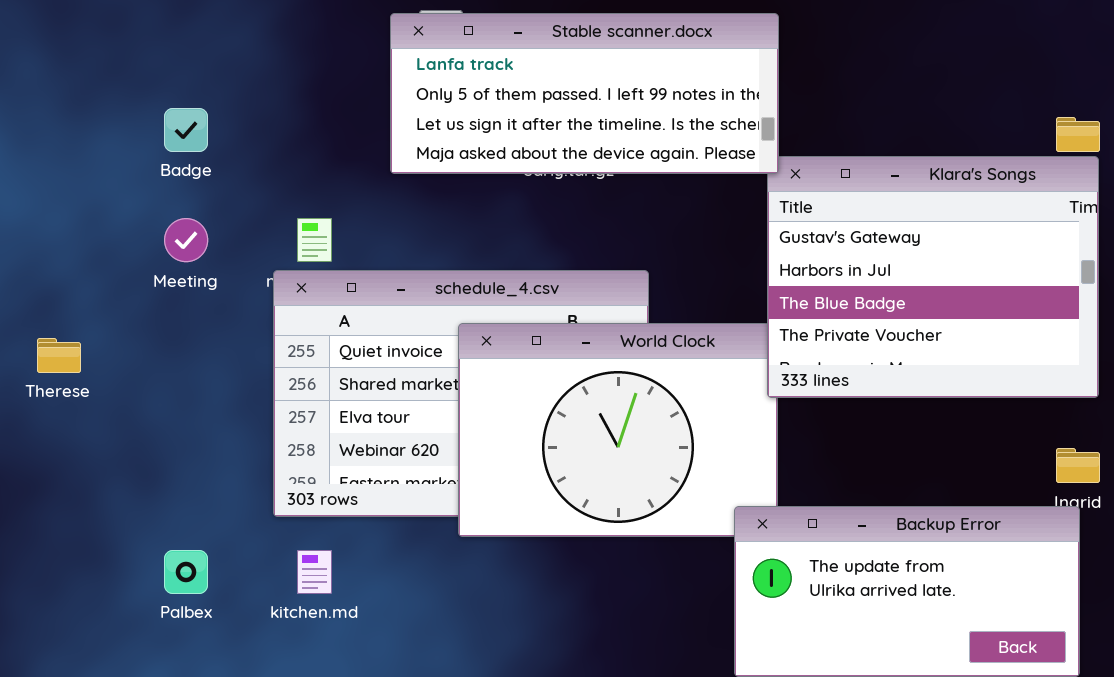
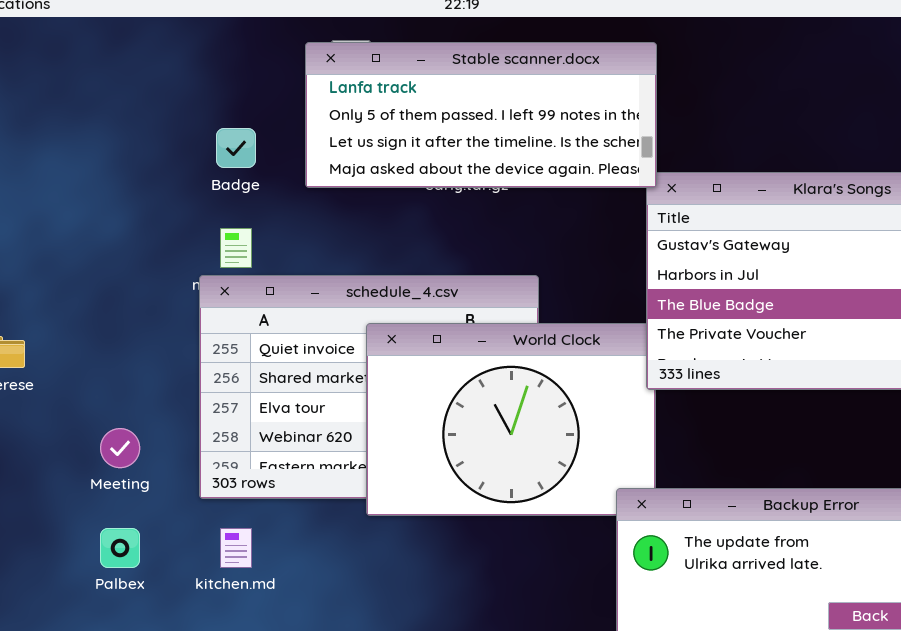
Badge: [164,108,208,152] -> [216,128,256,168], moved
Meeting: [164,218,208,262] -> [100,428,140,468], moved

